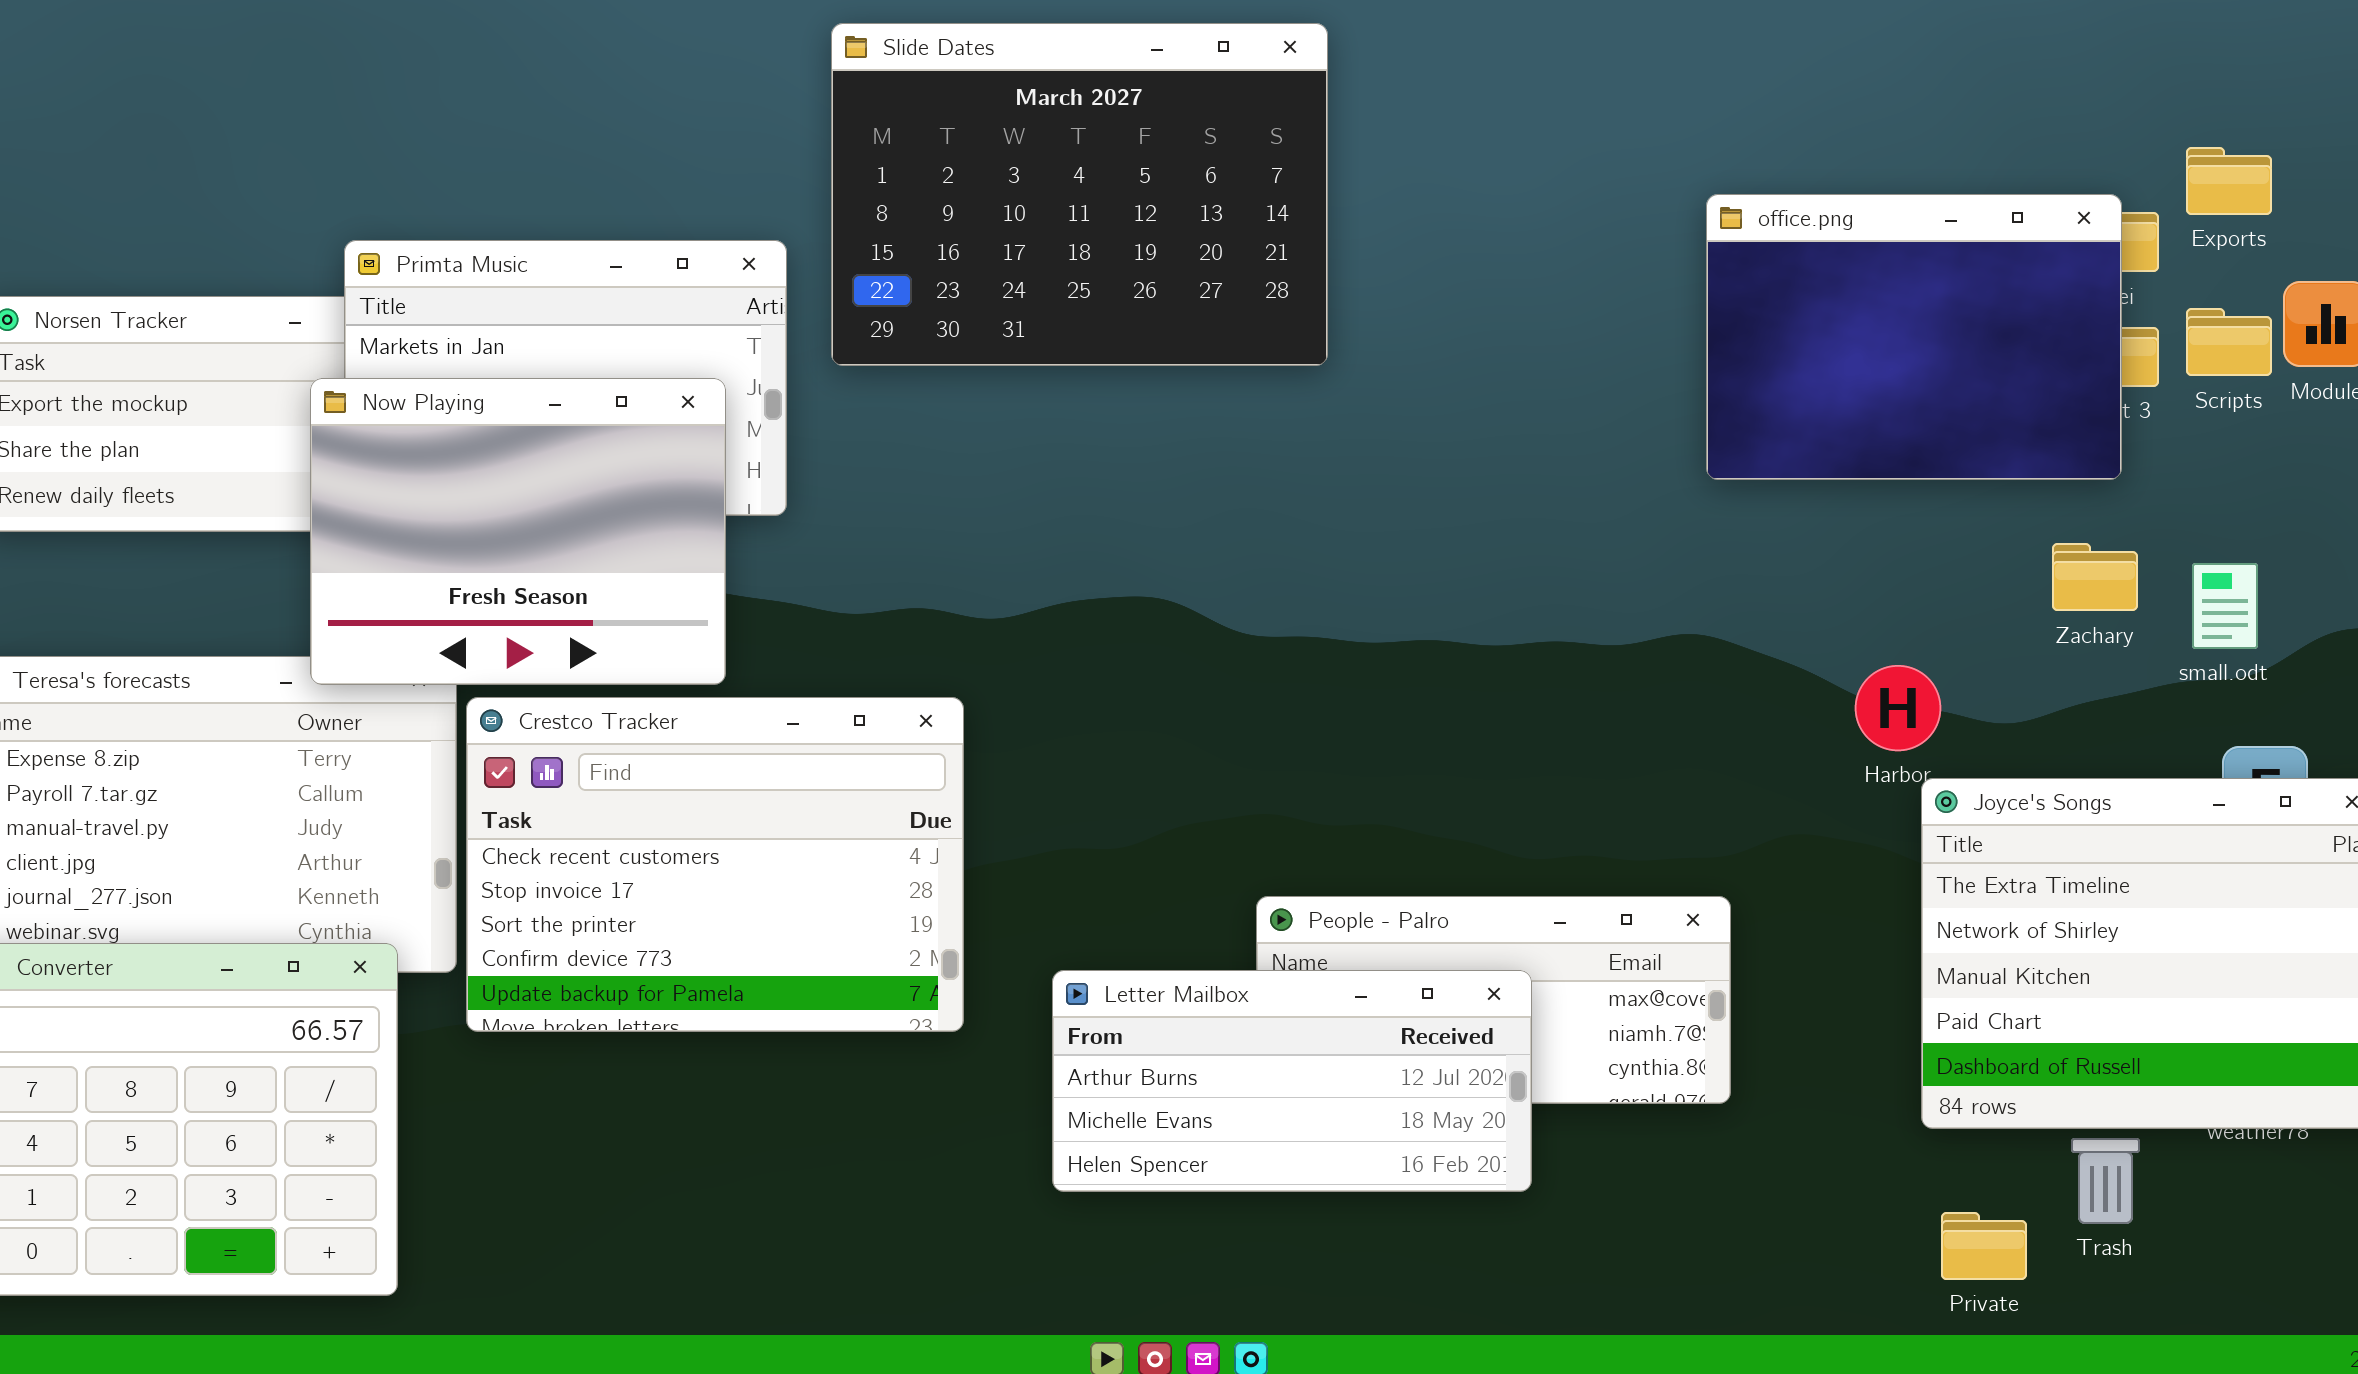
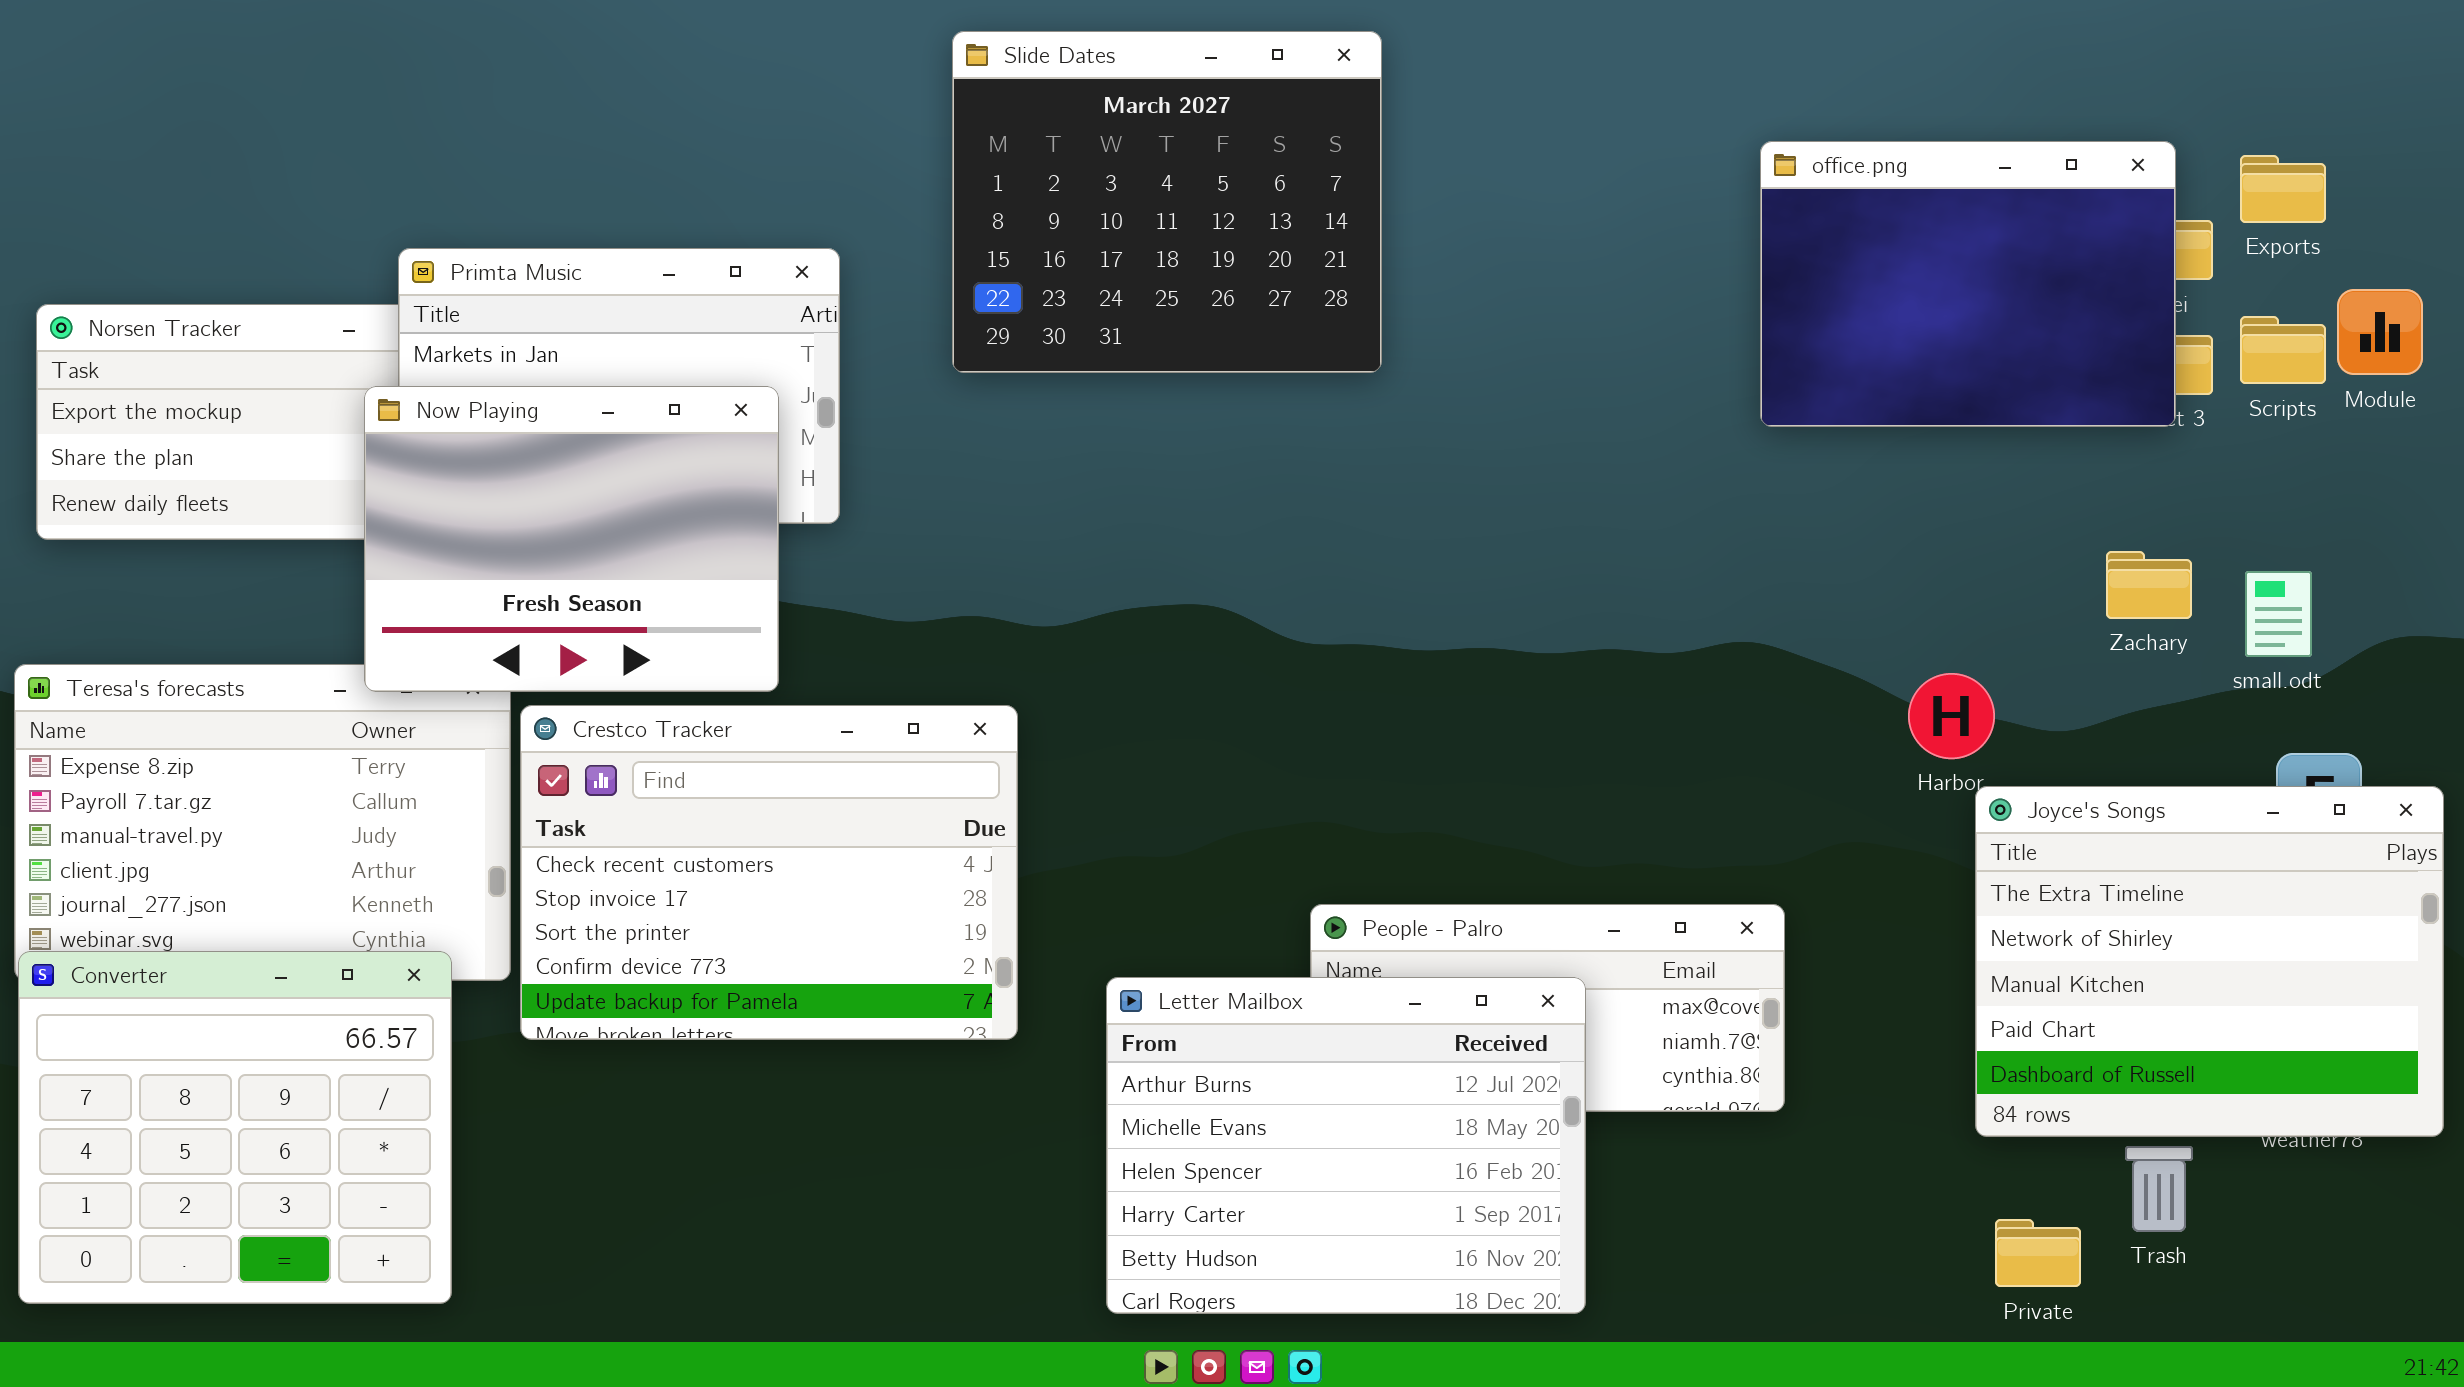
Slide Dates: [831,23,1328,366] -> [952,31,1382,373], resized
office.png: [1706,194,2122,480] -> [1760,141,2176,427], moved
Letter Mailbox: [1052,970,1532,1192] -> [1106,977,1586,1314], resized

